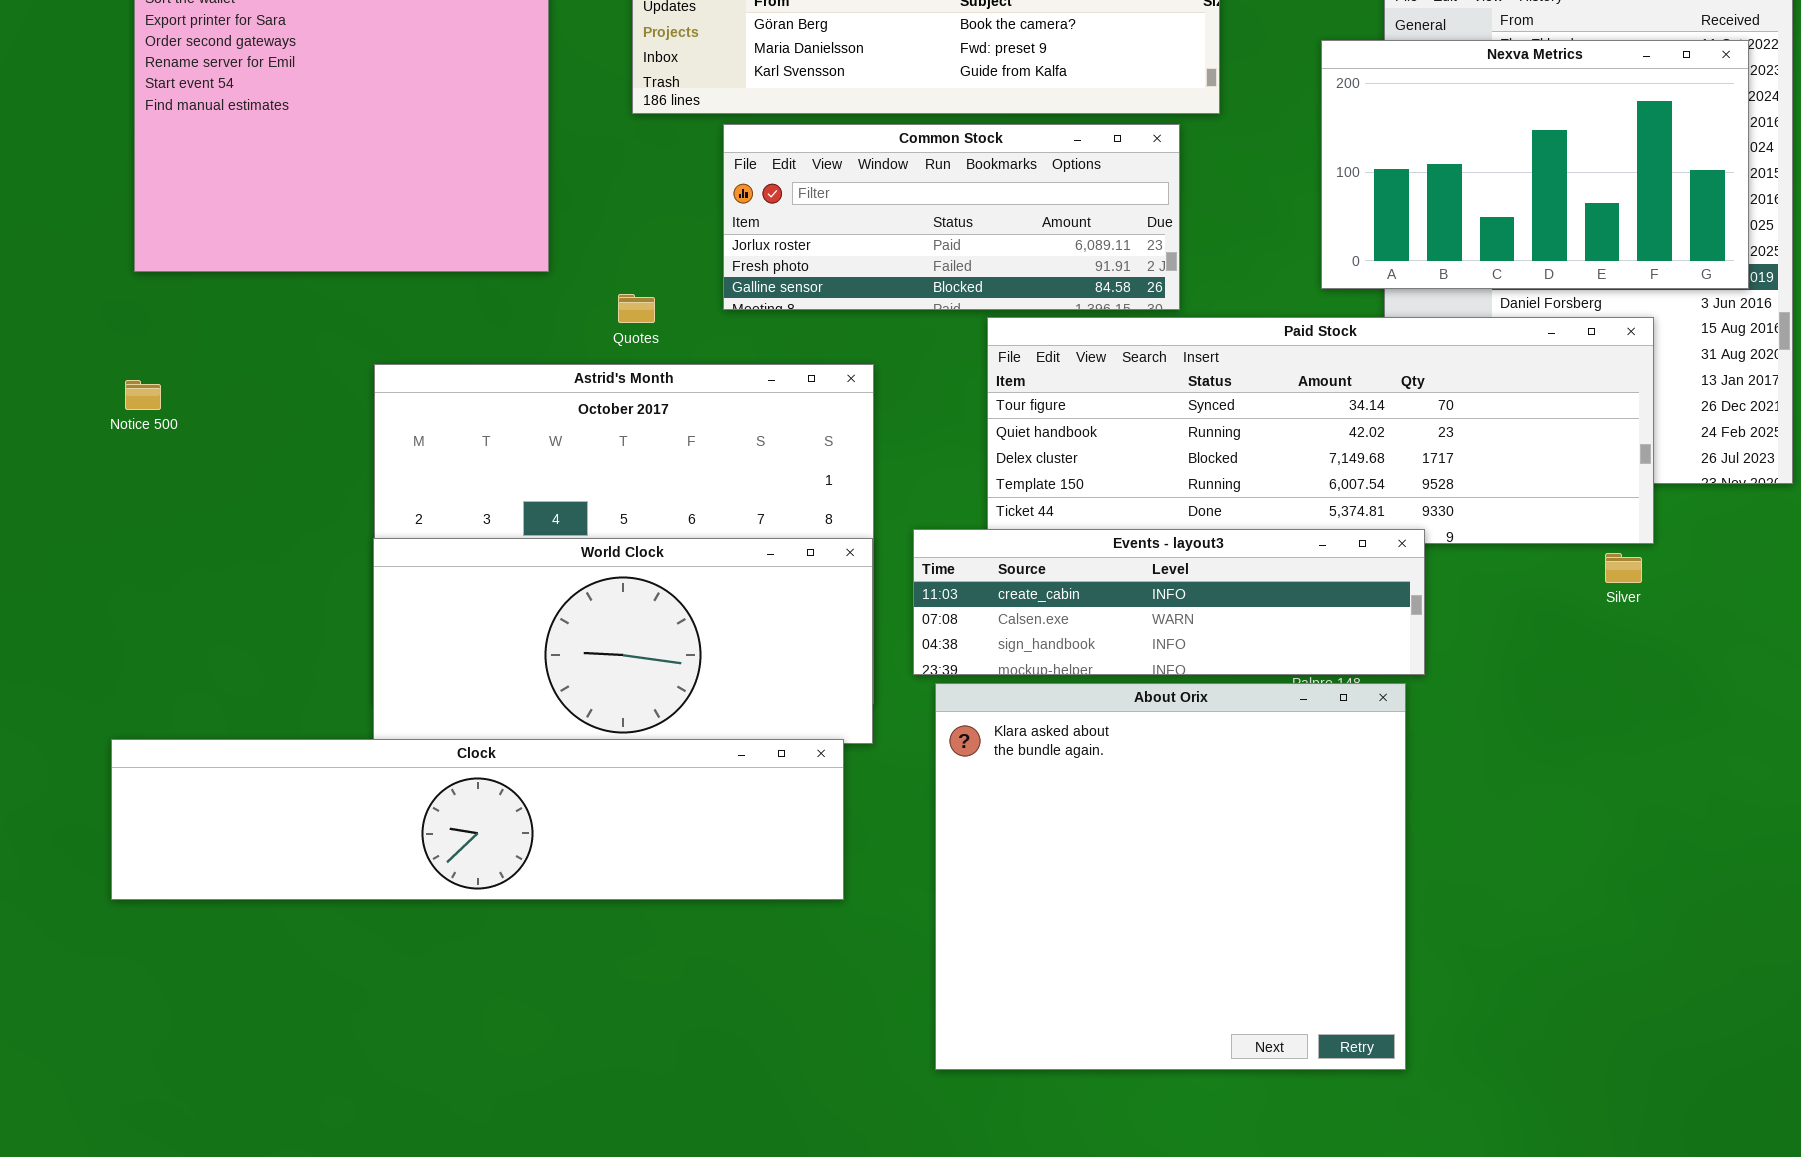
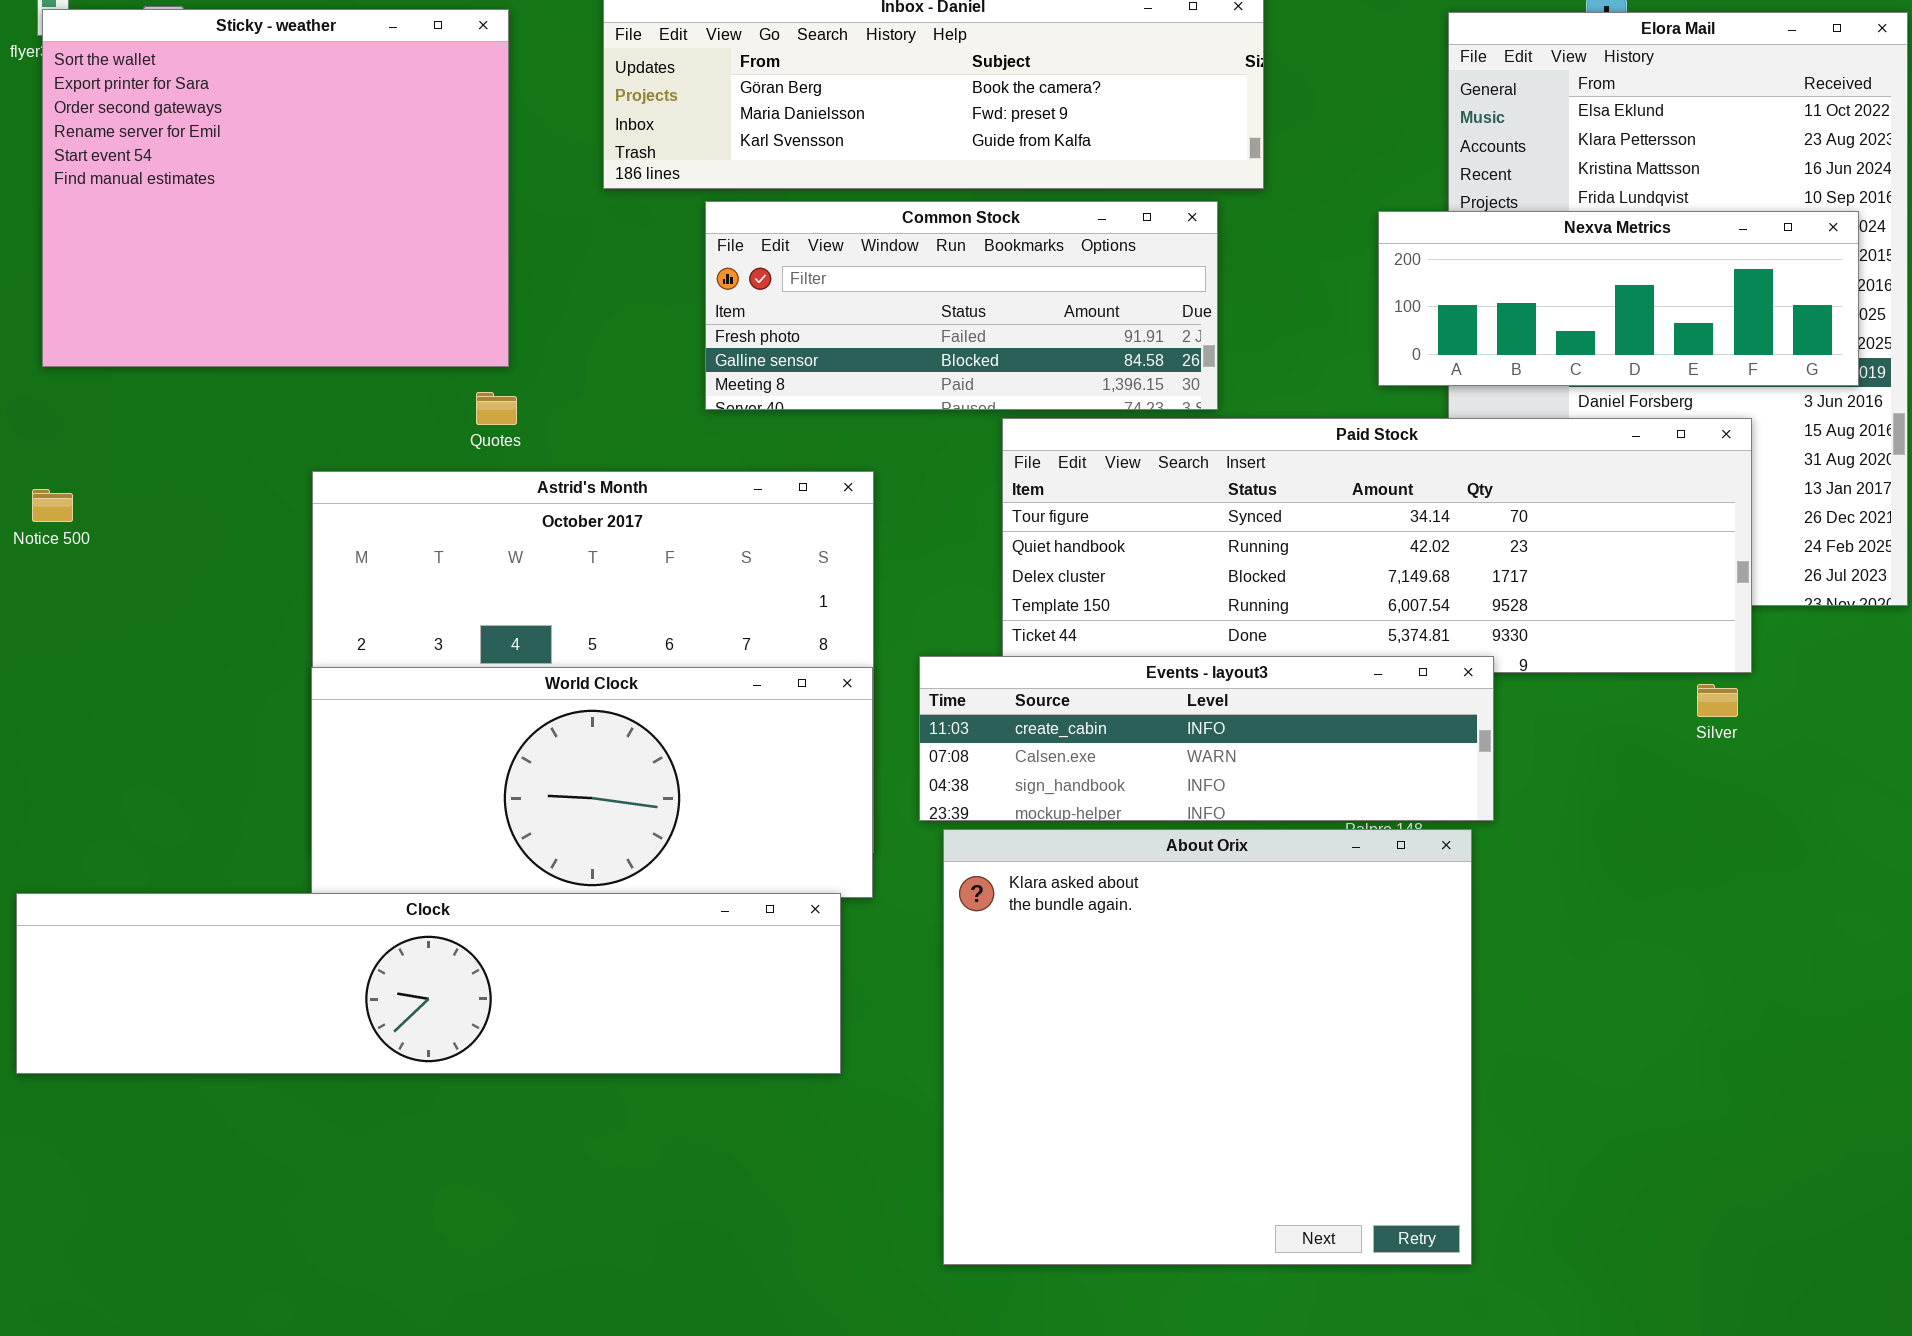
Nexva Metrics: [1321,40,1749,289] -> [1378,211,1859,386], resized
Common Stock: [723,124,1180,310] -> [705,201,1218,410], scrolled down 1 row
Quotes: [618,294,655,323] -> [476,392,517,425], moved

